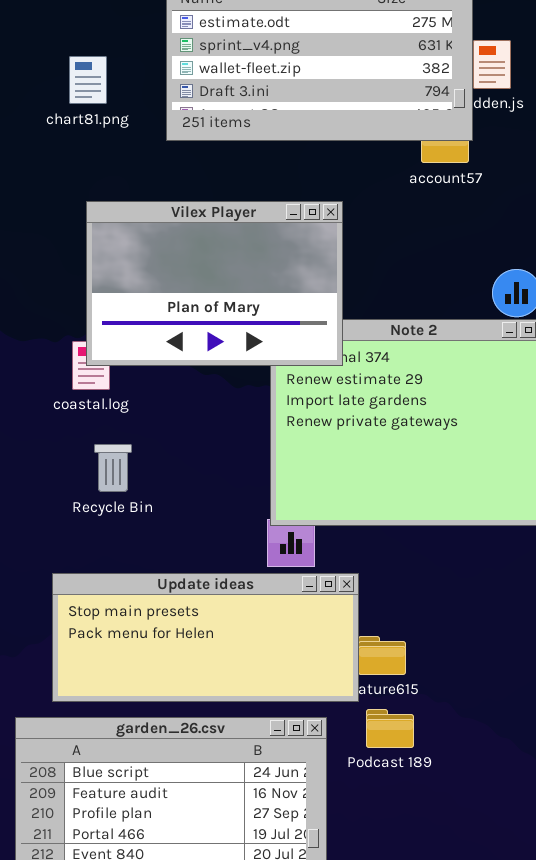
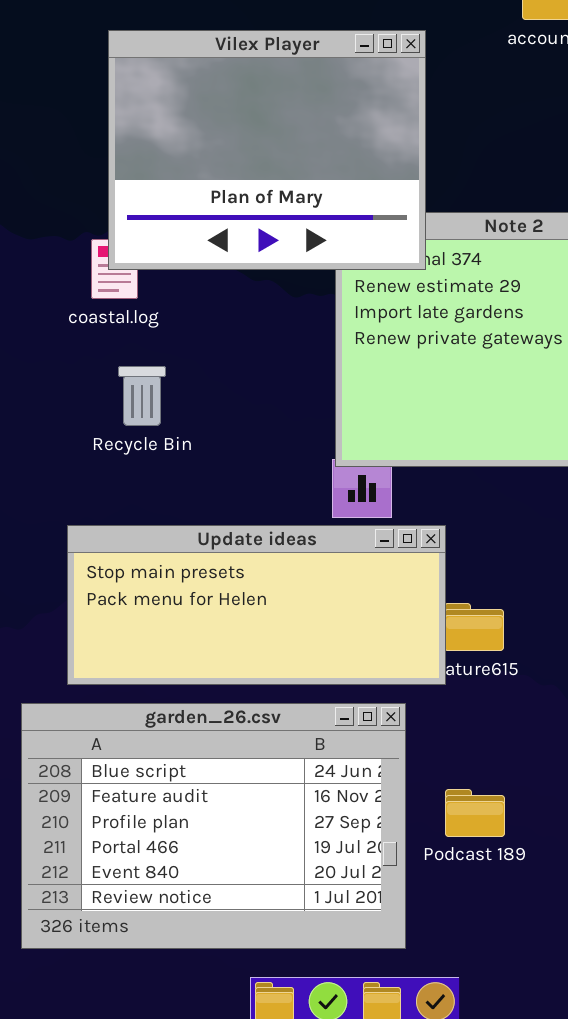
Vilex Player: [86,201,343,366] -> [108,30,426,270], resized
Podcast 189: [366,709,414,748] -> [445,789,505,837], moved

